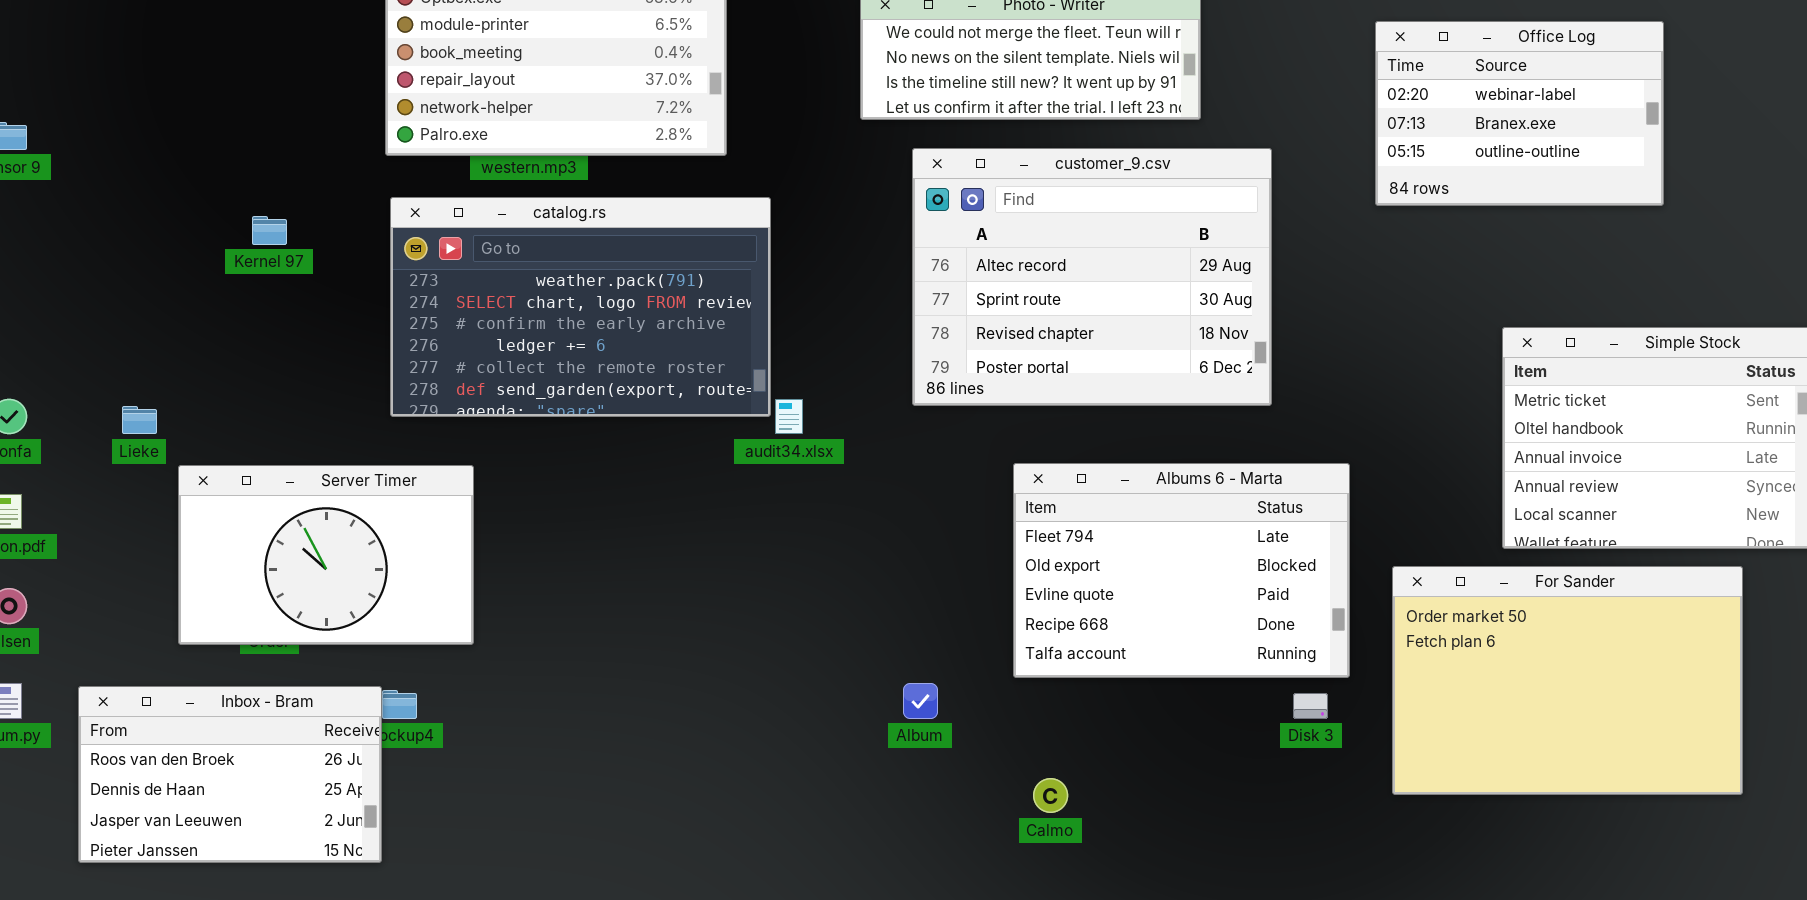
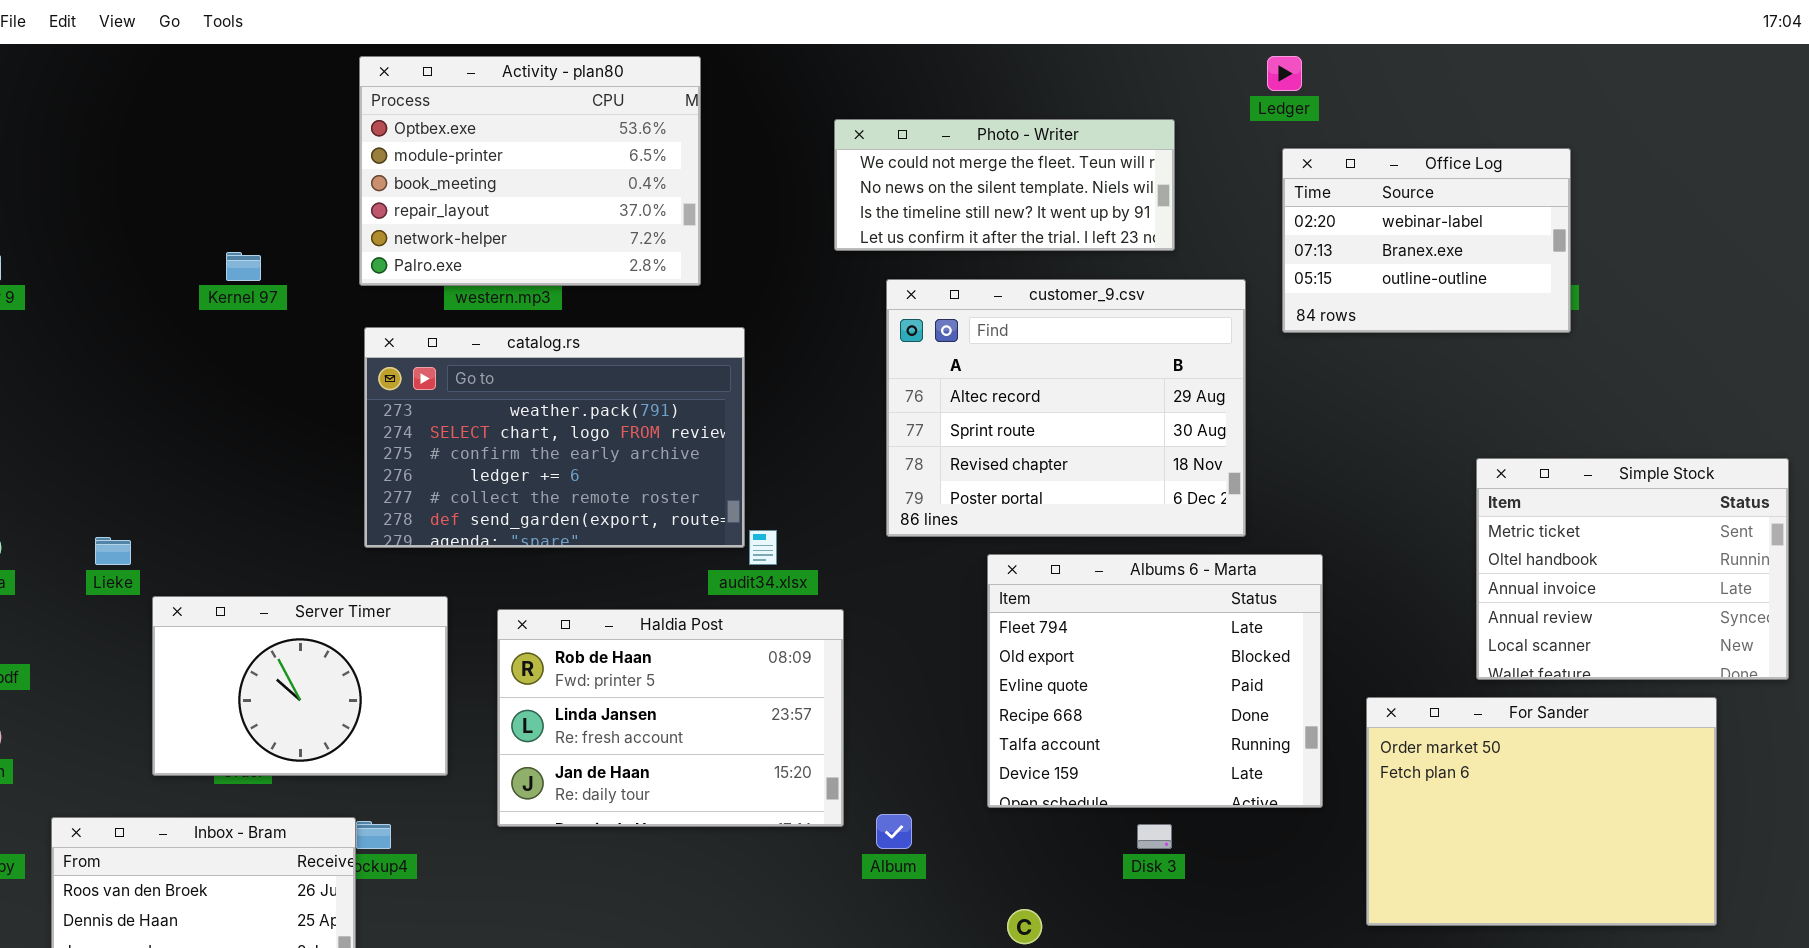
Office Log: [1375,21,1664,206] -> [1282,148,1571,333], moved
Kernel 97: [252,216,287,245] -> [226,252,261,281], moved
Albums 6 - Marta: [1013,463,1350,678] -> [987,554,1323,808], resized
Haldia Post: none -> [497,609,844,827], opened
Disk 3: [1293,693,1328,719] -> [1137,824,1172,849], moved

